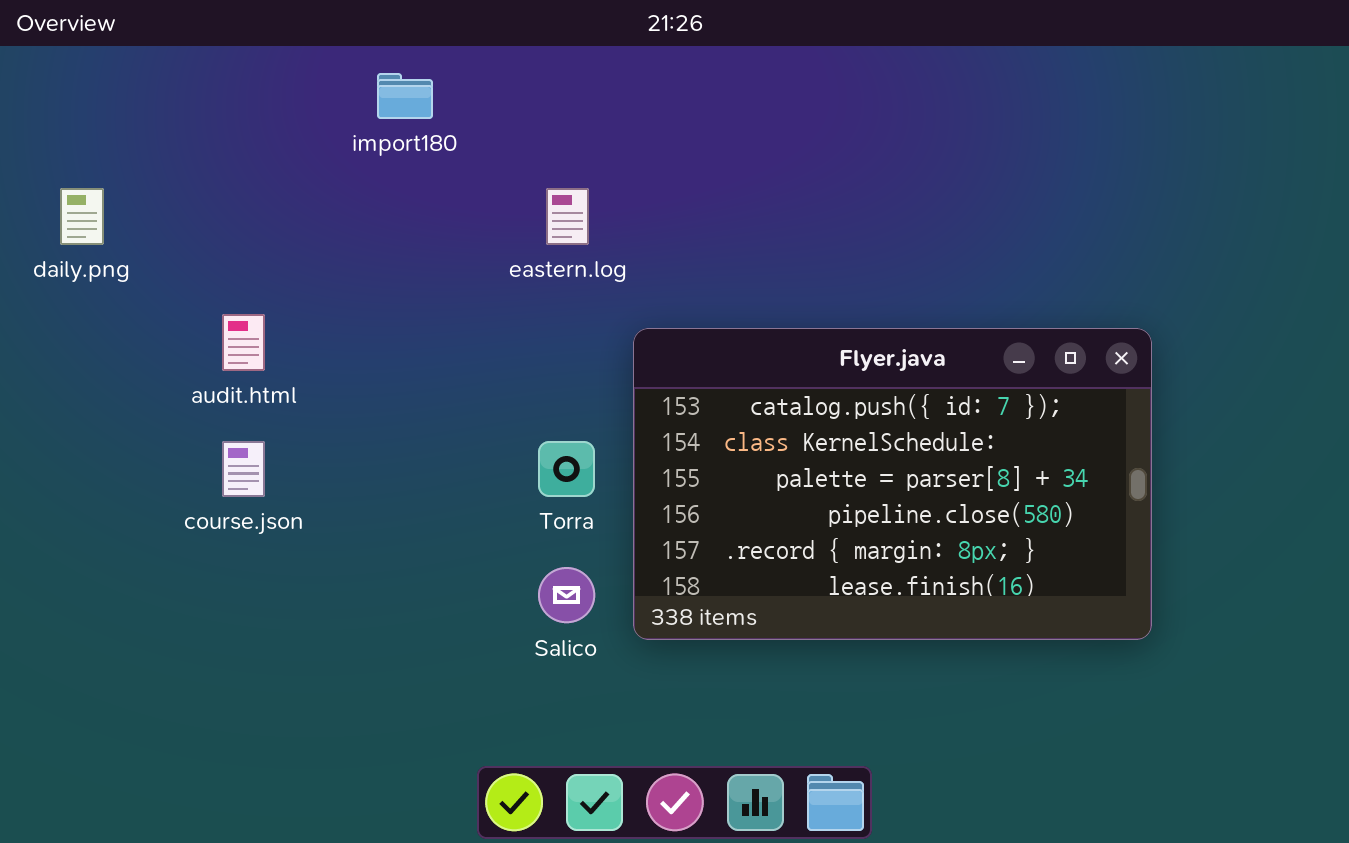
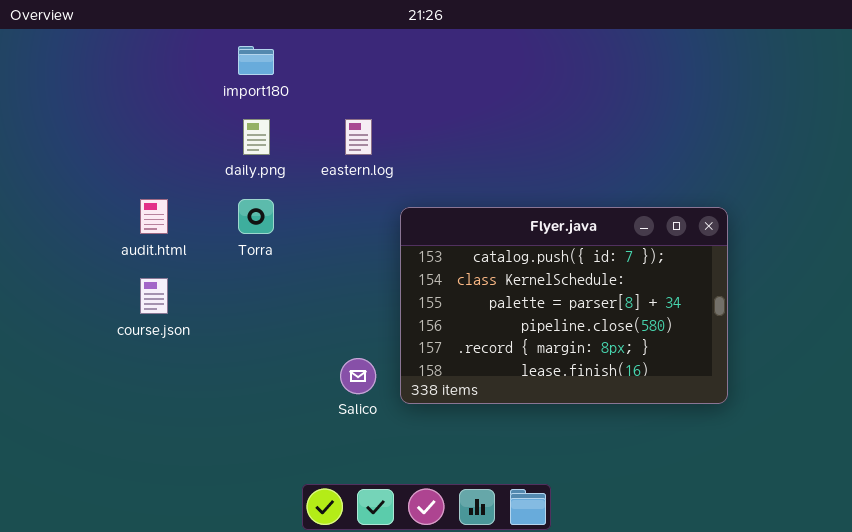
daily.png: [60,188,104,245] -> [243,119,270,155], moved
Torra: [538,441,595,497] -> [238,199,274,234], moved

